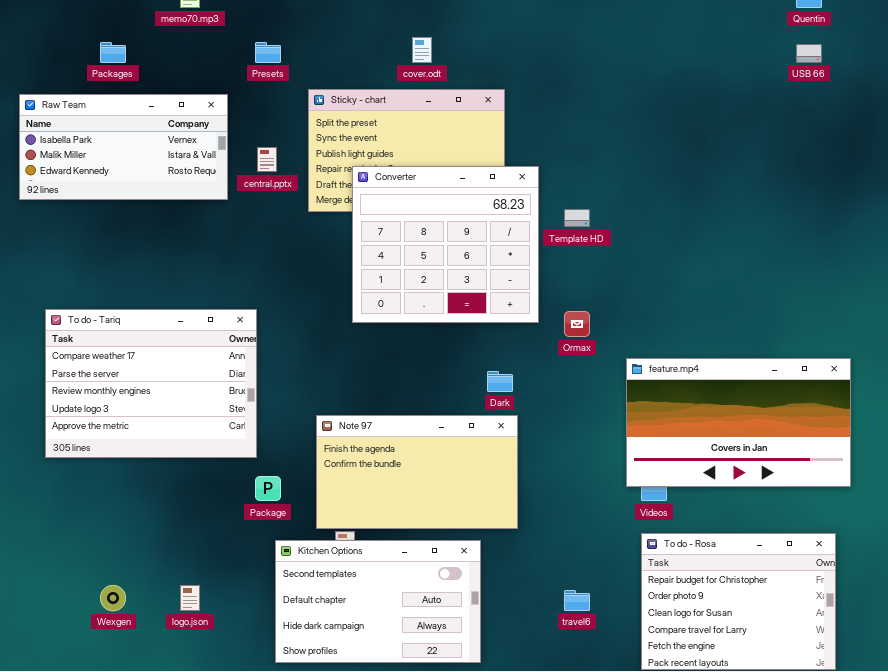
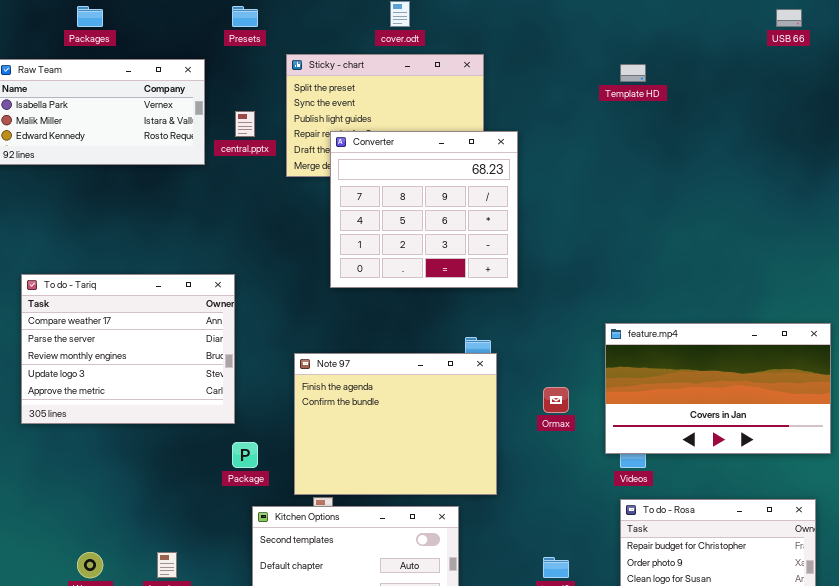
Template HD: [564,209,590,227] -> [620,64,646,82], moved
Ormax: [564,311,590,337] -> [543,387,569,413], moved
Note 97: [316,415,518,529] -> [294,353,497,495], resized

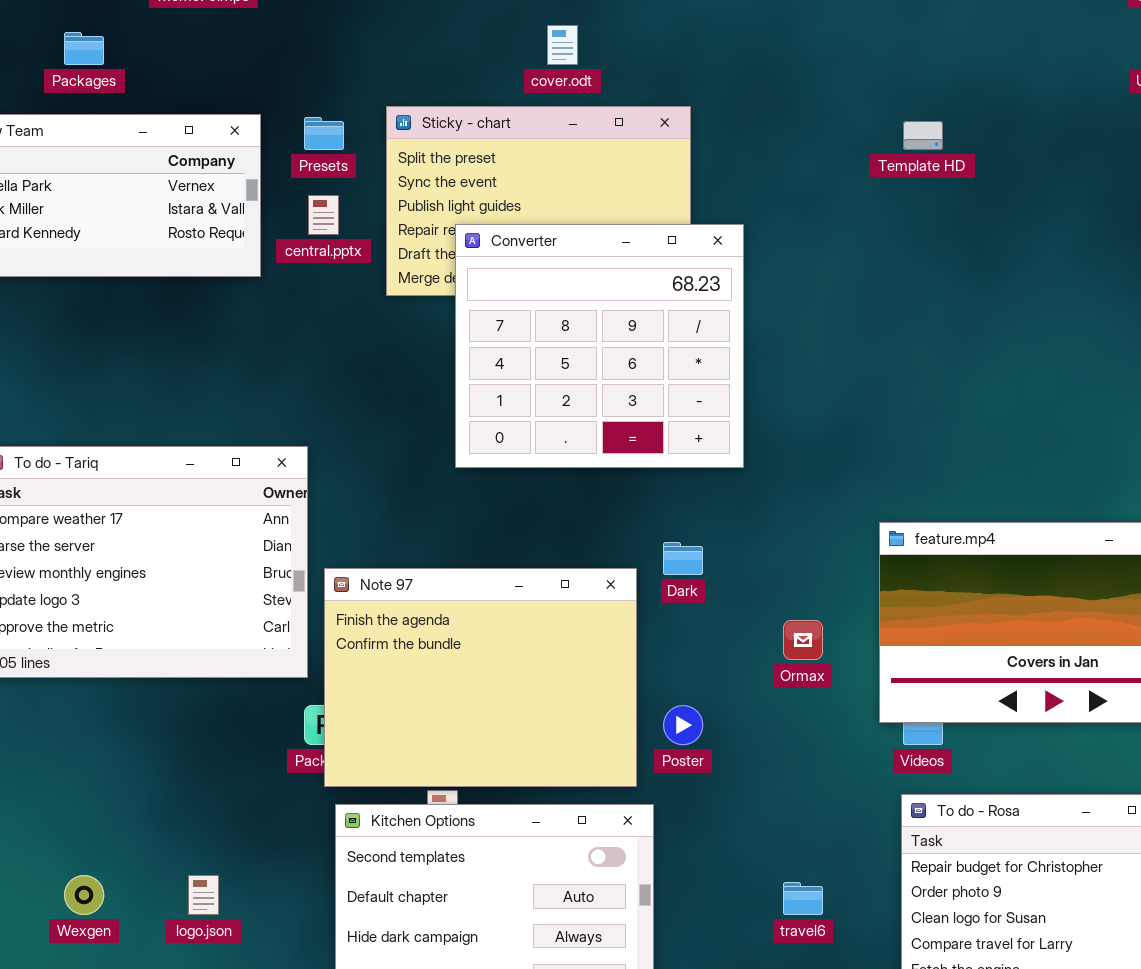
Presets: [232,6,258,27] -> [304,117,344,150], moved
Note 97: [294,353,497,495] -> [324,568,637,787], moved

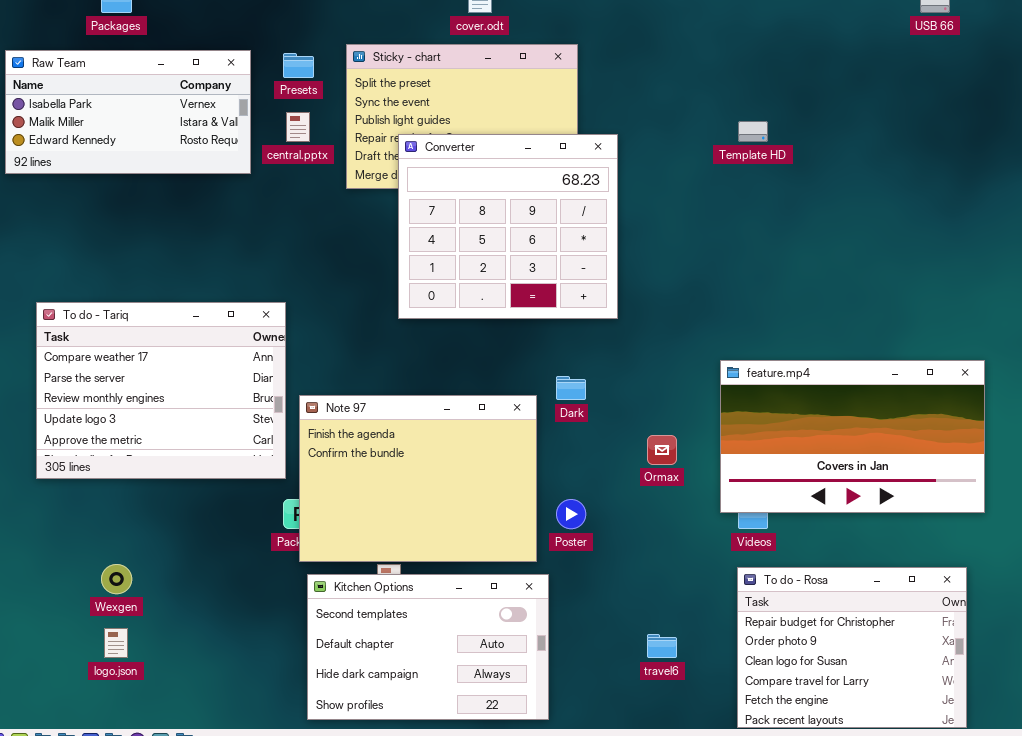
Template HD: [903,121,943,150] -> [738,121,768,142], moved
Wexgen: [64,875,104,915] -> [101,564,132,594], moved
logo.json: [188,875,219,915] -> [104,628,128,658], moved

